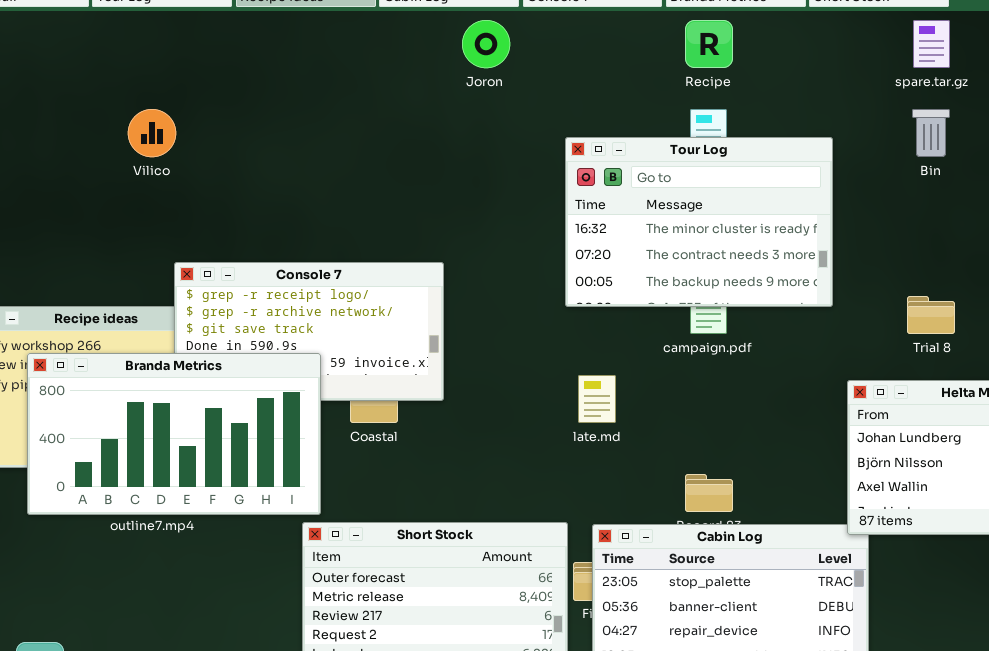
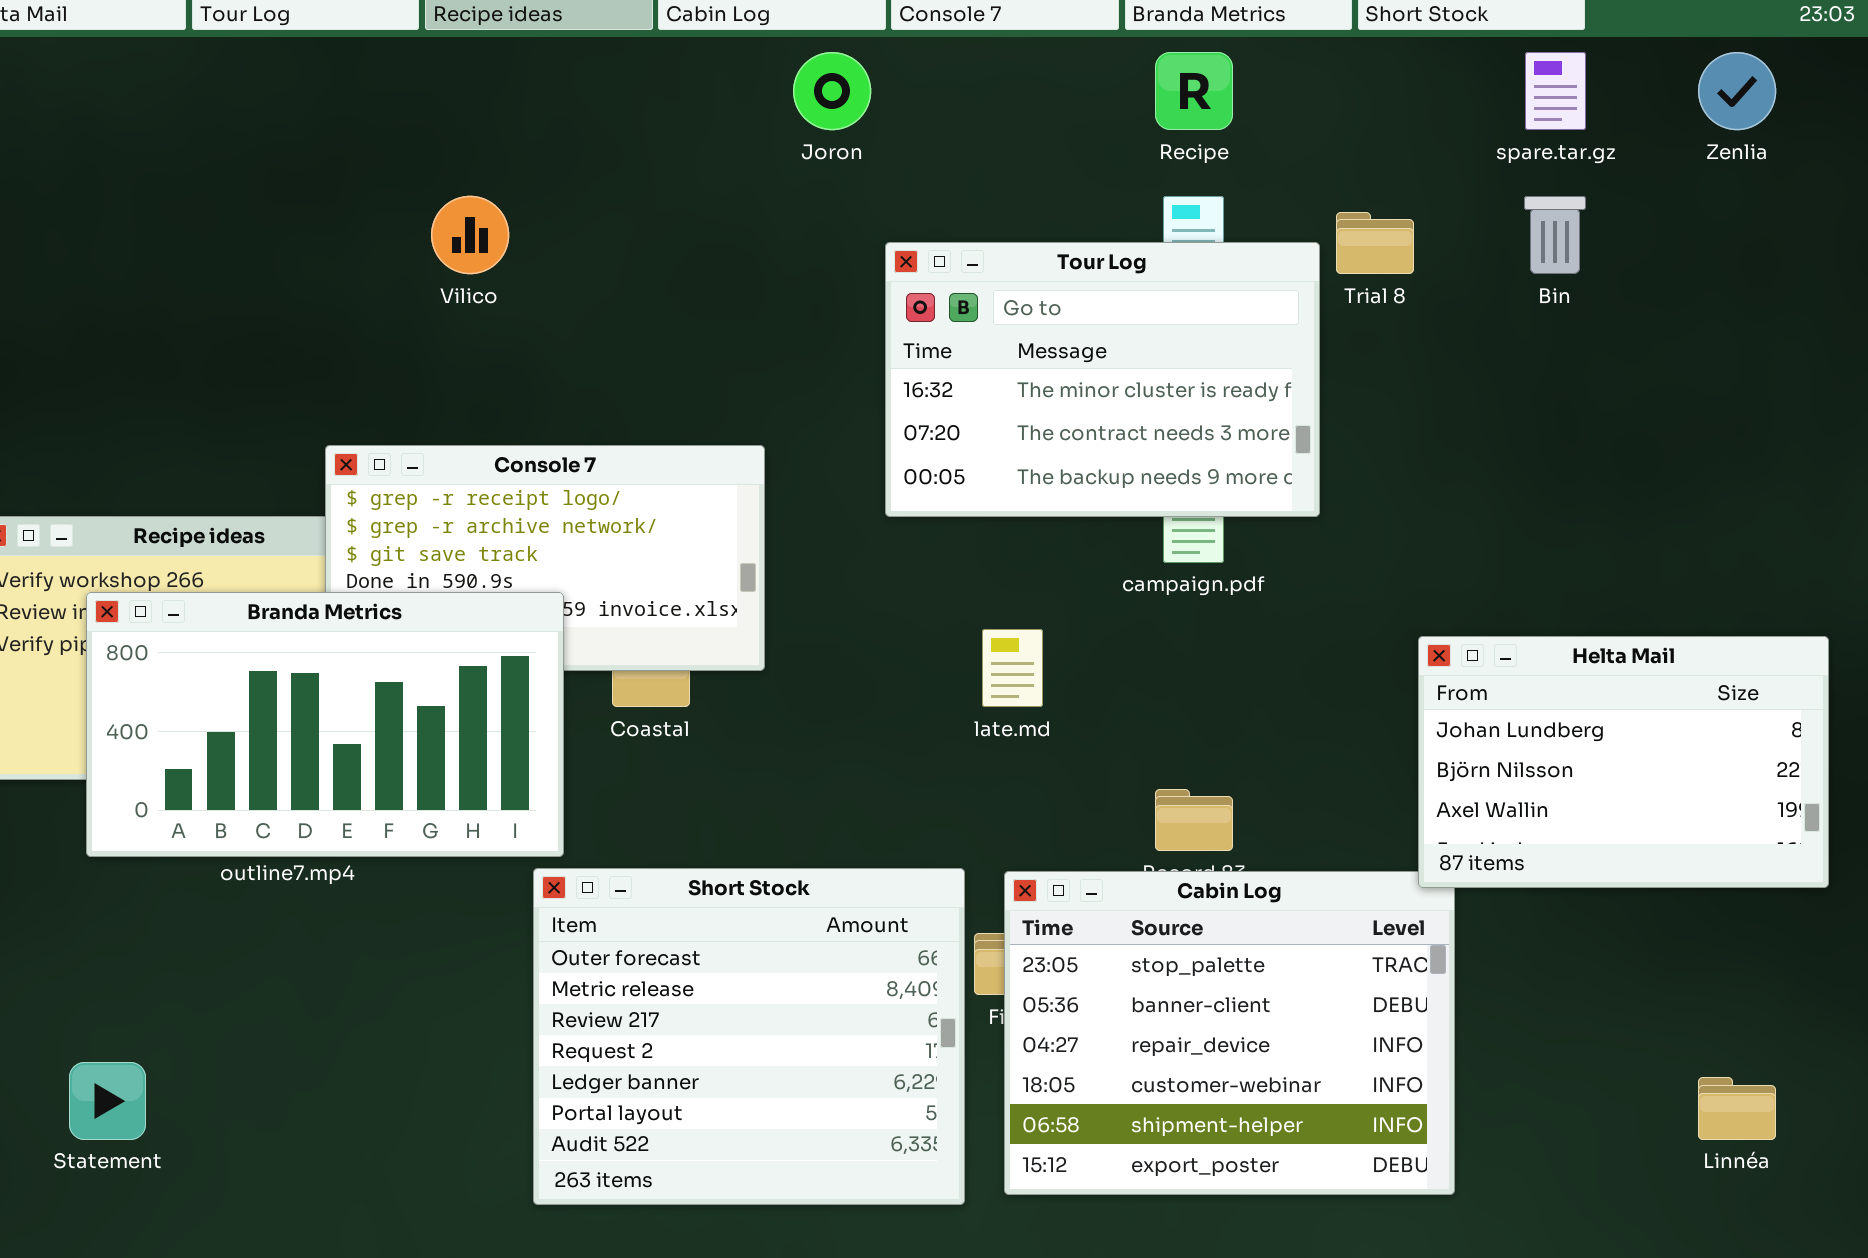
Vilico: [128,109,176,157] -> [431,196,509,274], moved
Tour Log: [565,137,833,307] -> [885,242,1320,517], moved
Trial 8: [907,296,955,334] -> [1336,212,1414,274], moved

